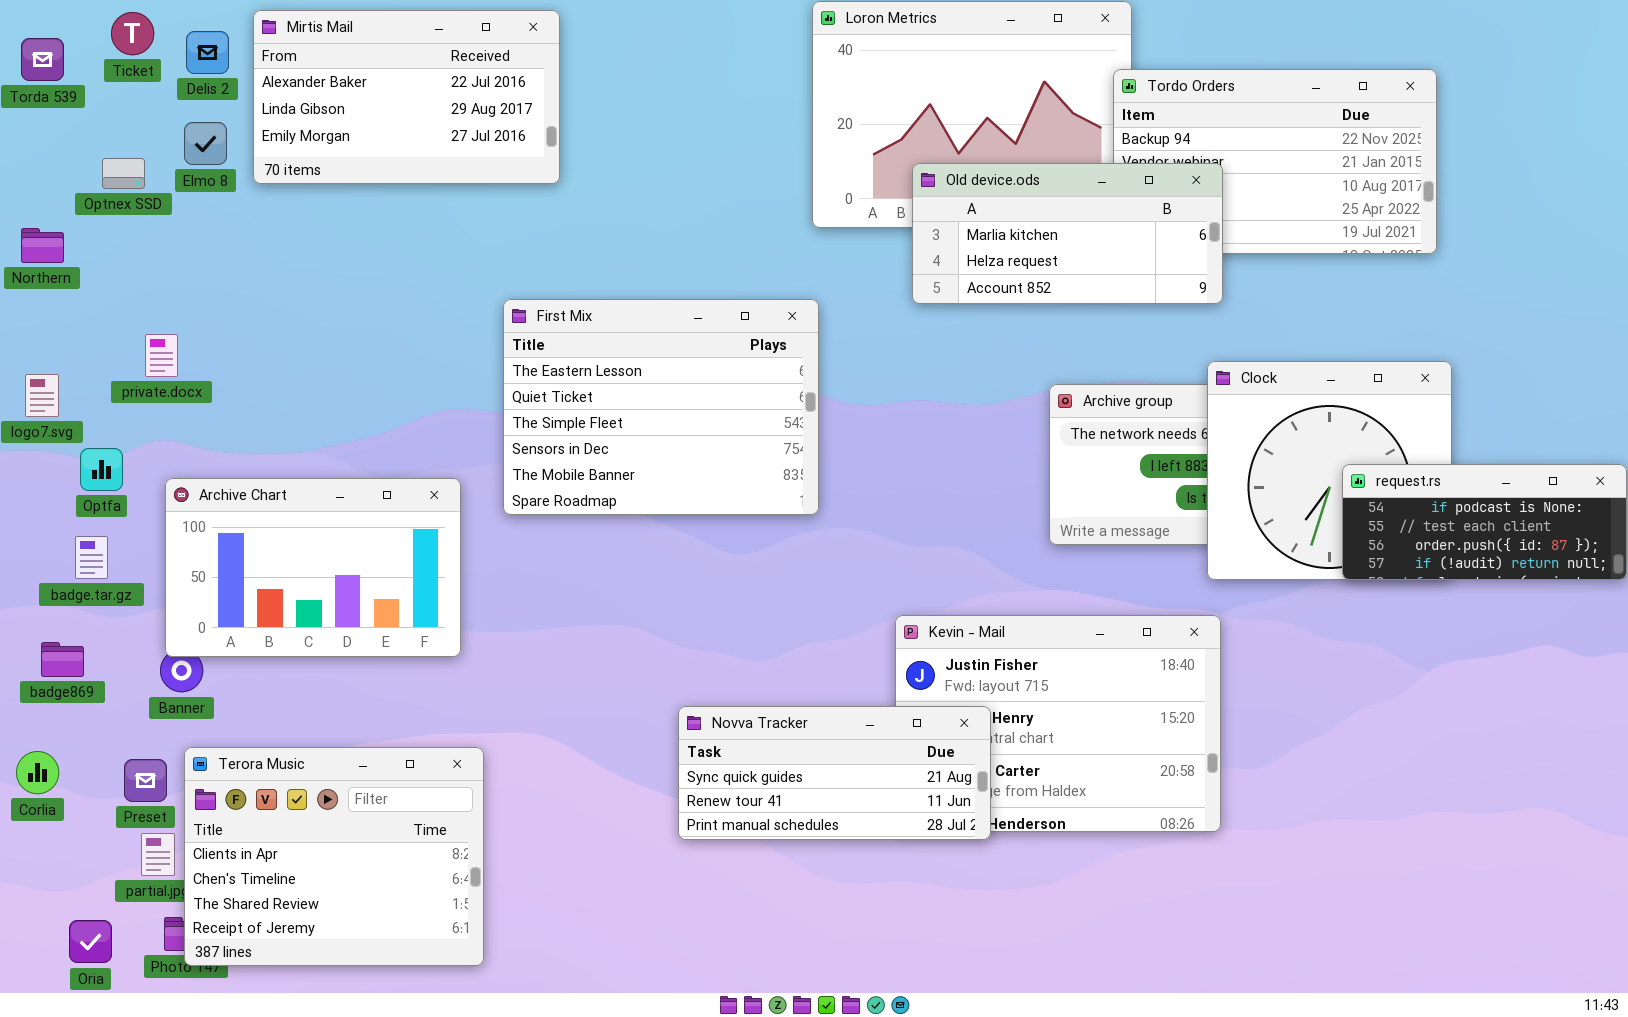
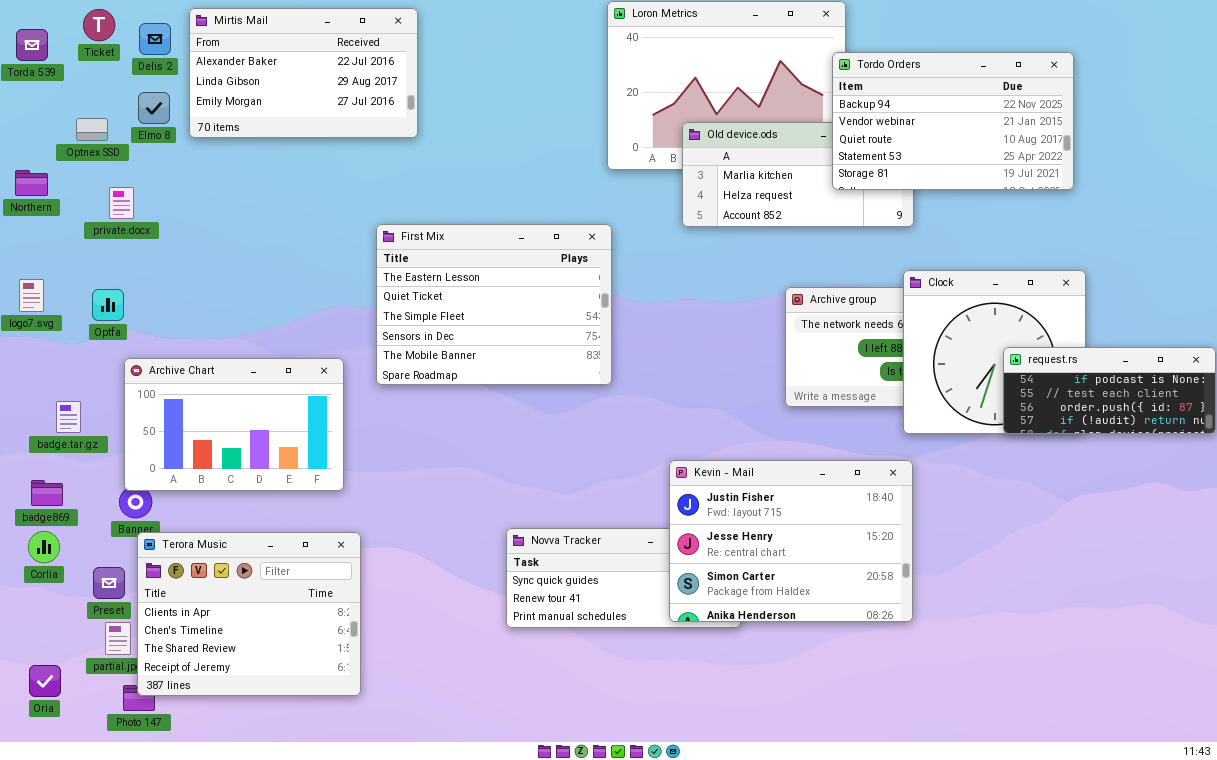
Tordo Orders: [1113,69,1437,254] -> [832,52,1074,190], raised
private.docx: [145,334,178,377] -> [109,187,134,219], moved
Optfa: [80,448,123,491] -> [92,289,124,321], moved
Kevin - Mail: [895,615,1221,832] -> [669,460,913,622], raised
Terora Music: [184,747,484,966] -> [137,532,361,696], moved
Corlia: [16,751,59,794] -> [28,531,60,563], moved
Oria: [69,920,112,963] -> [29,665,61,697], moved

